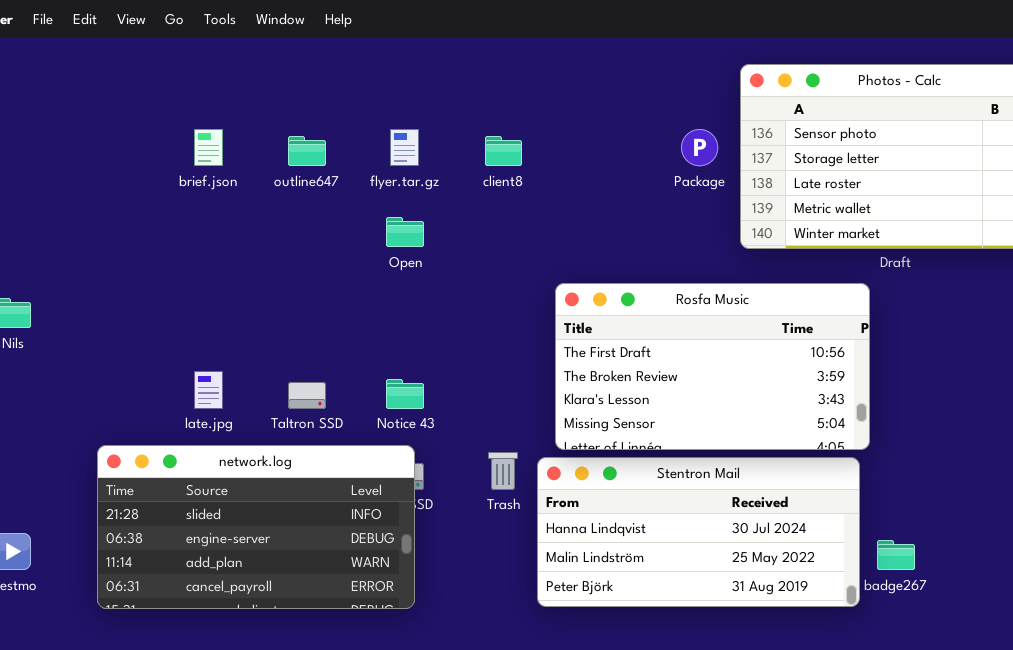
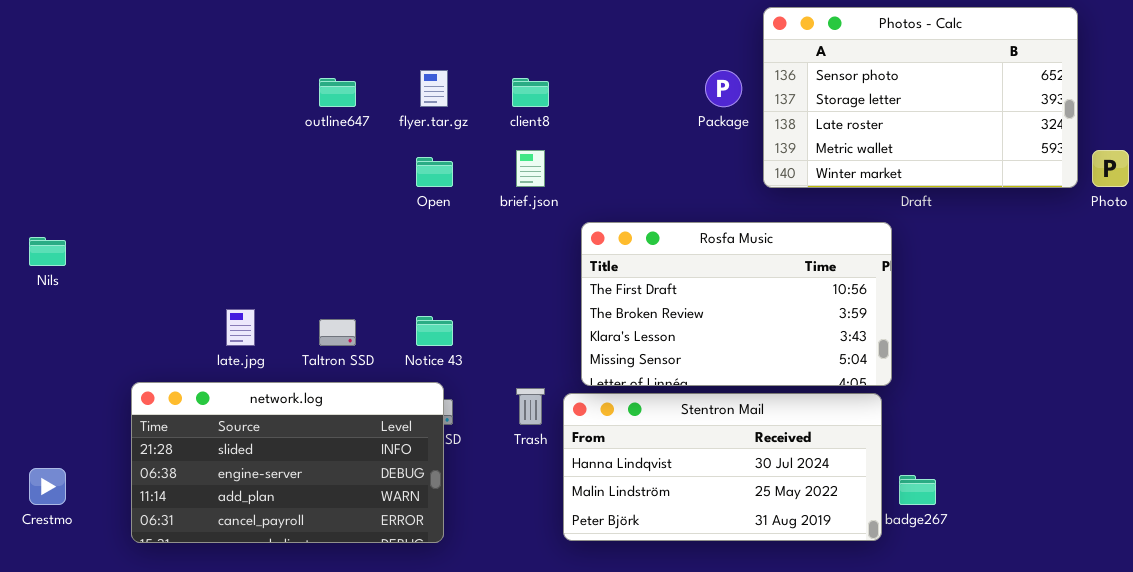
brief.json: [194,129,223,166] -> [516,150,545,187], moved

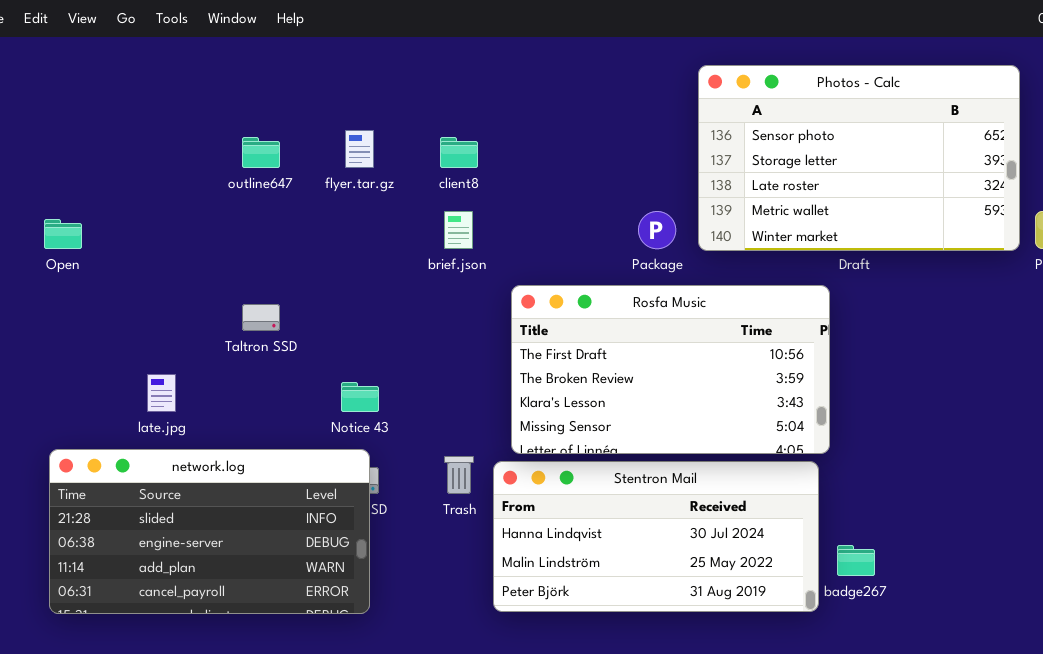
Package: [705,70,742,107] -> [638,211,676,249], moved
Open: [416,157,453,187] -> [44,219,82,249], moved
Taltron SSD: [319,319,356,346] -> [242,304,280,331], moved

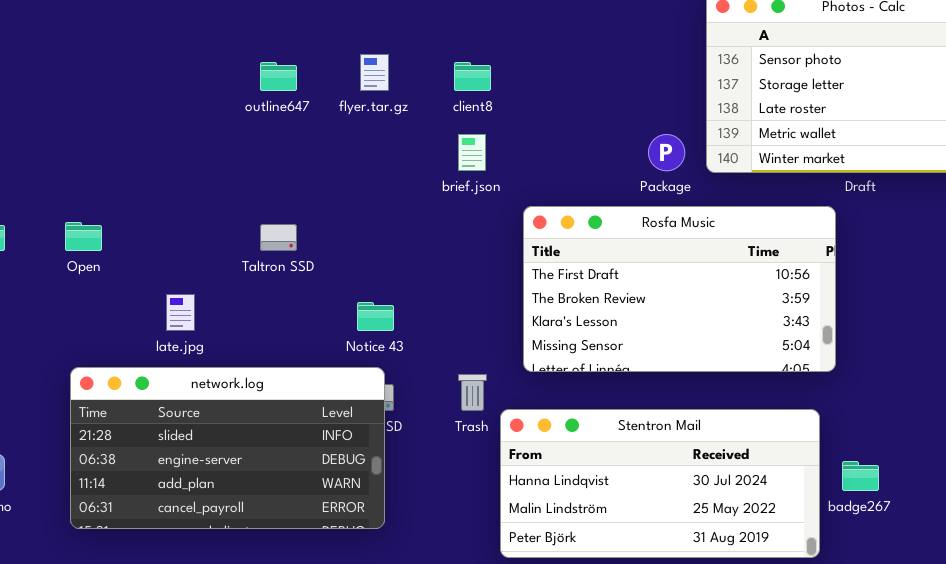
Open: [44,219,82,249] -> [65,222,102,251], moved
Stentron Mail: [493,461,819,612] -> [500,409,820,558], moved

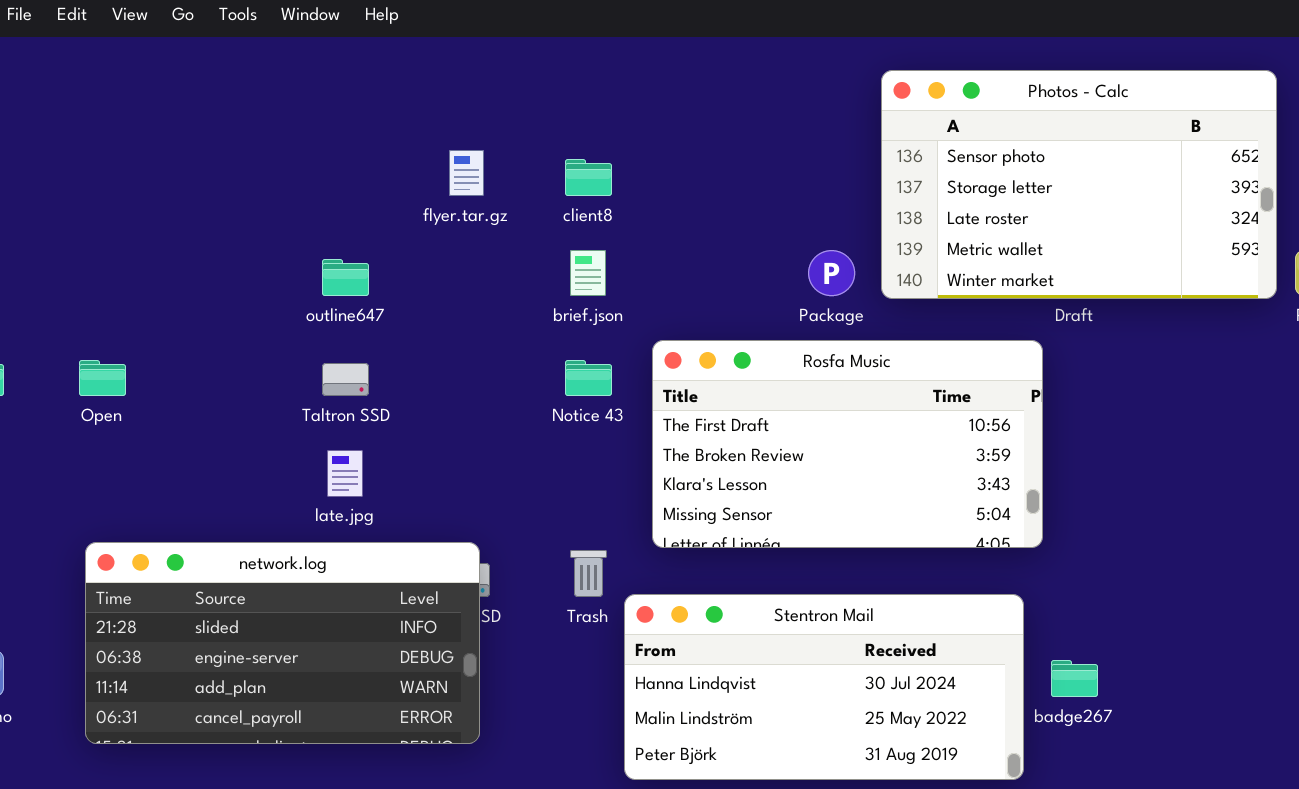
outline647: [260,62,297,91] -> [322,259,369,296], moved
late.jpg: [166,294,195,331] -> [327,450,363,497], moved
Notice 43: [357,302,394,331] -> [565,360,612,396], moved

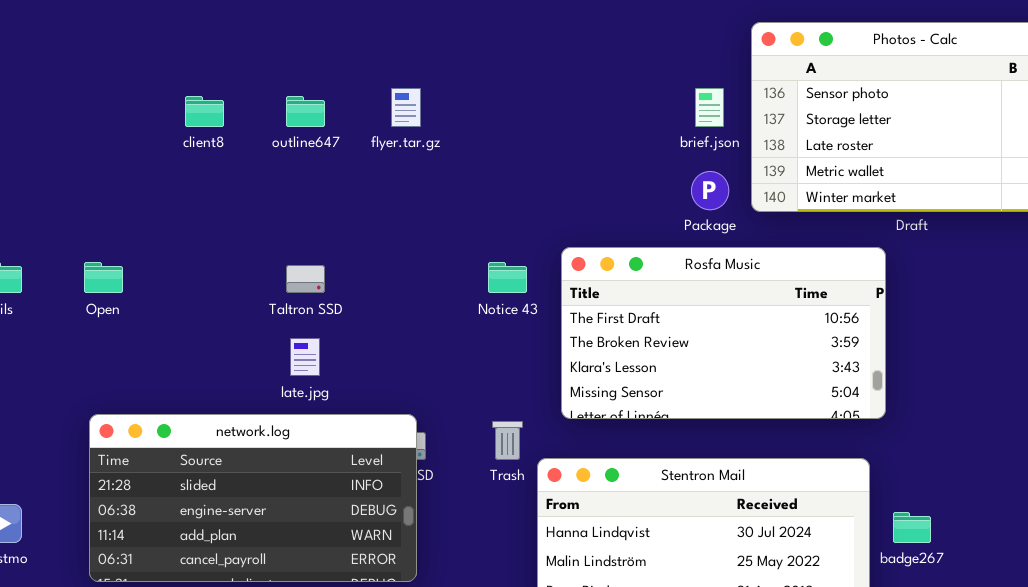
client8: [565,159,612,196] -> [185,96,224,127], moved
brief.json: [570,250,606,296] -> [695,88,724,127], moved
outline647: [322,259,369,296] -> [286,96,325,127], moved

